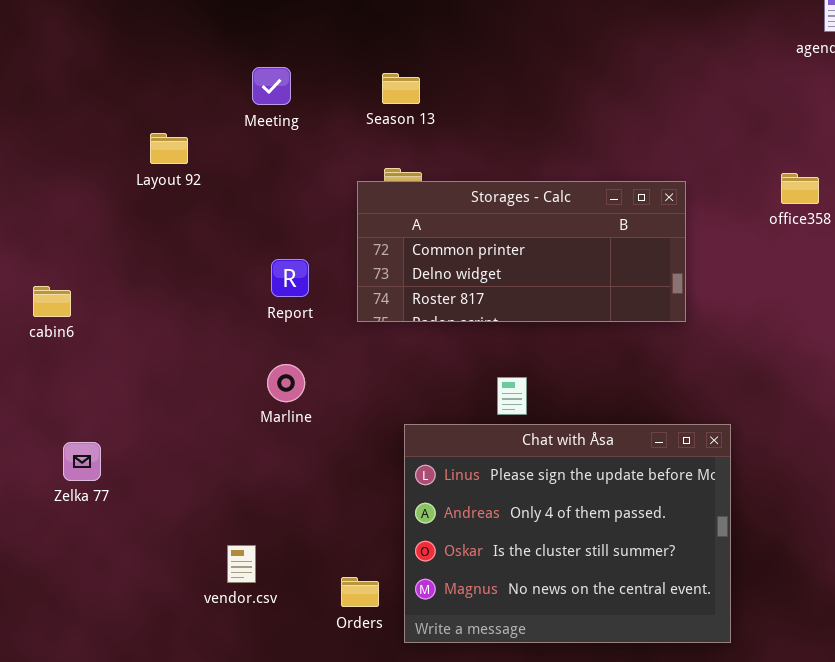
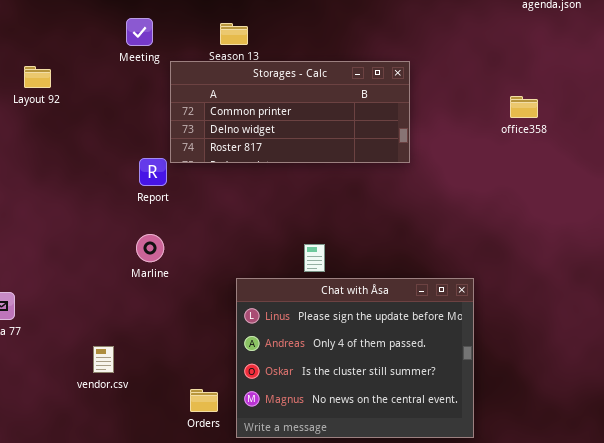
Layout 92: [150,133,188,164] -> [24,66,51,88], moved
Storages - Calc: [357,181,686,322] -> [170,61,410,163], moved
vendor.csv: [227,545,256,583] -> [93,346,114,373], moved

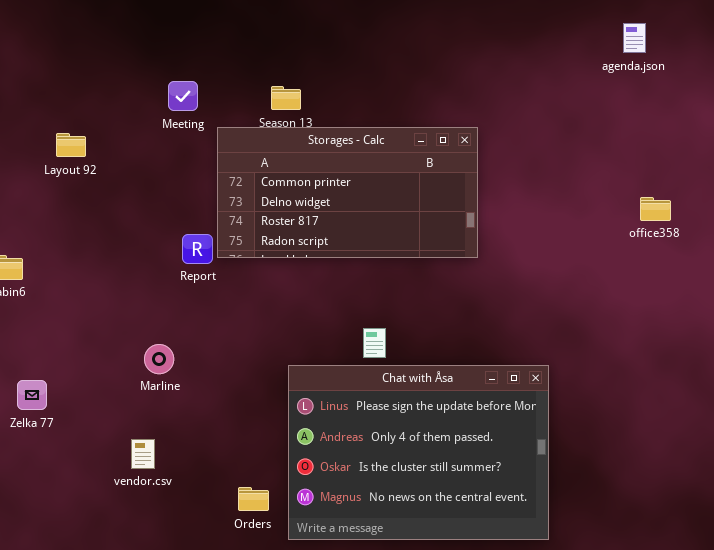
Storages - Calc: [170,61,410,163] -> [217,127,478,258], resized
office358: [510,96,538,118] -> [640,197,671,221], moved
Marline: [136,234,164,262] -> [144,344,174,374], moved

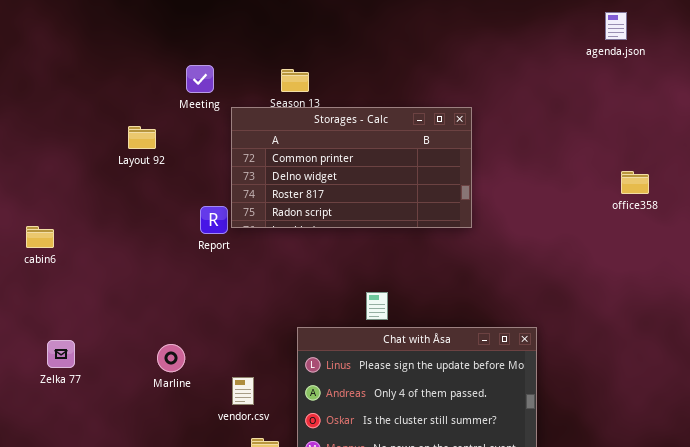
Layout 92: [56,133,86,157] -> [128,126,156,149], moved
Marline: [144,344,174,374] -> [157,344,185,372], moved
vendor.csv: [131,439,155,469] -> [232,377,254,405], moved

